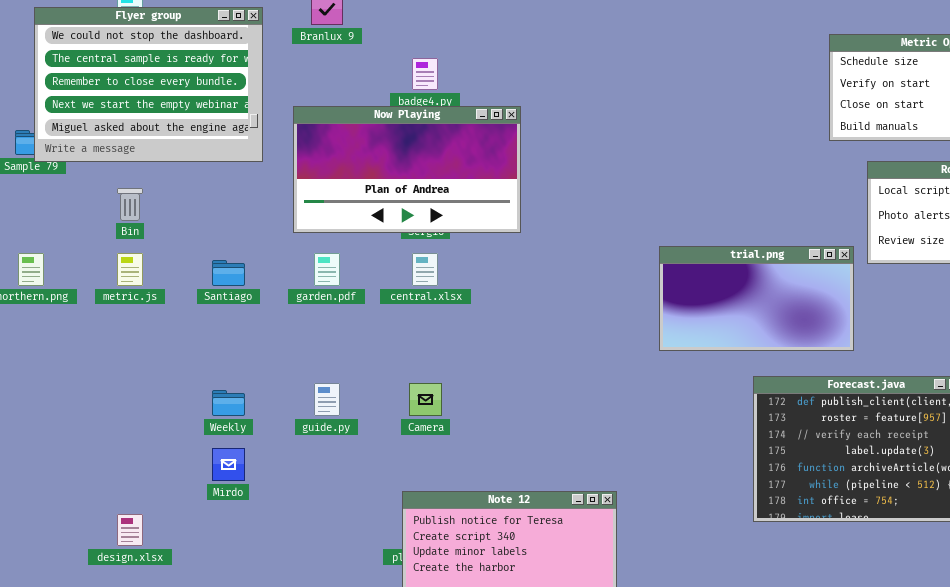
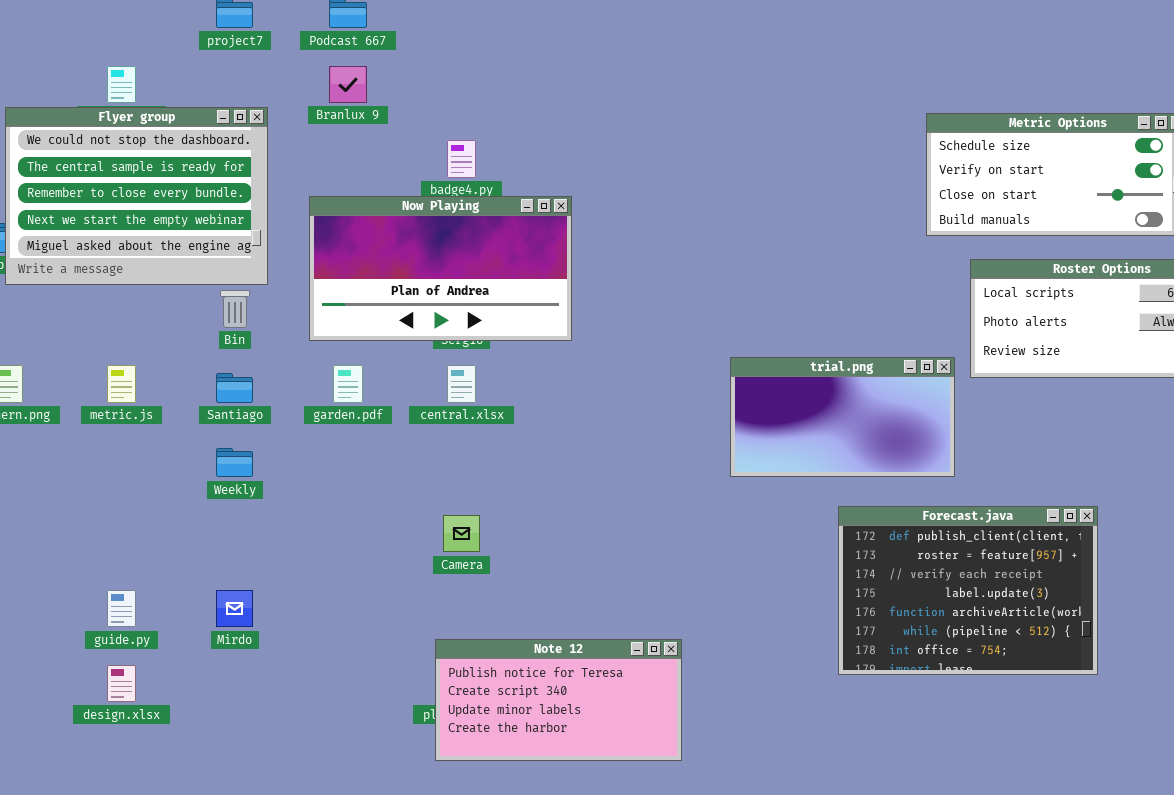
Flyer group: [34,7,263,162] -> [5,107,268,285], moved
Bin: [117,188,143,221] -> [220,290,250,328], moved
guide.py: [314,383,340,416] -> [107,590,136,627], moved
Weekly: [212,390,245,416] -> [216,448,253,477], moved

